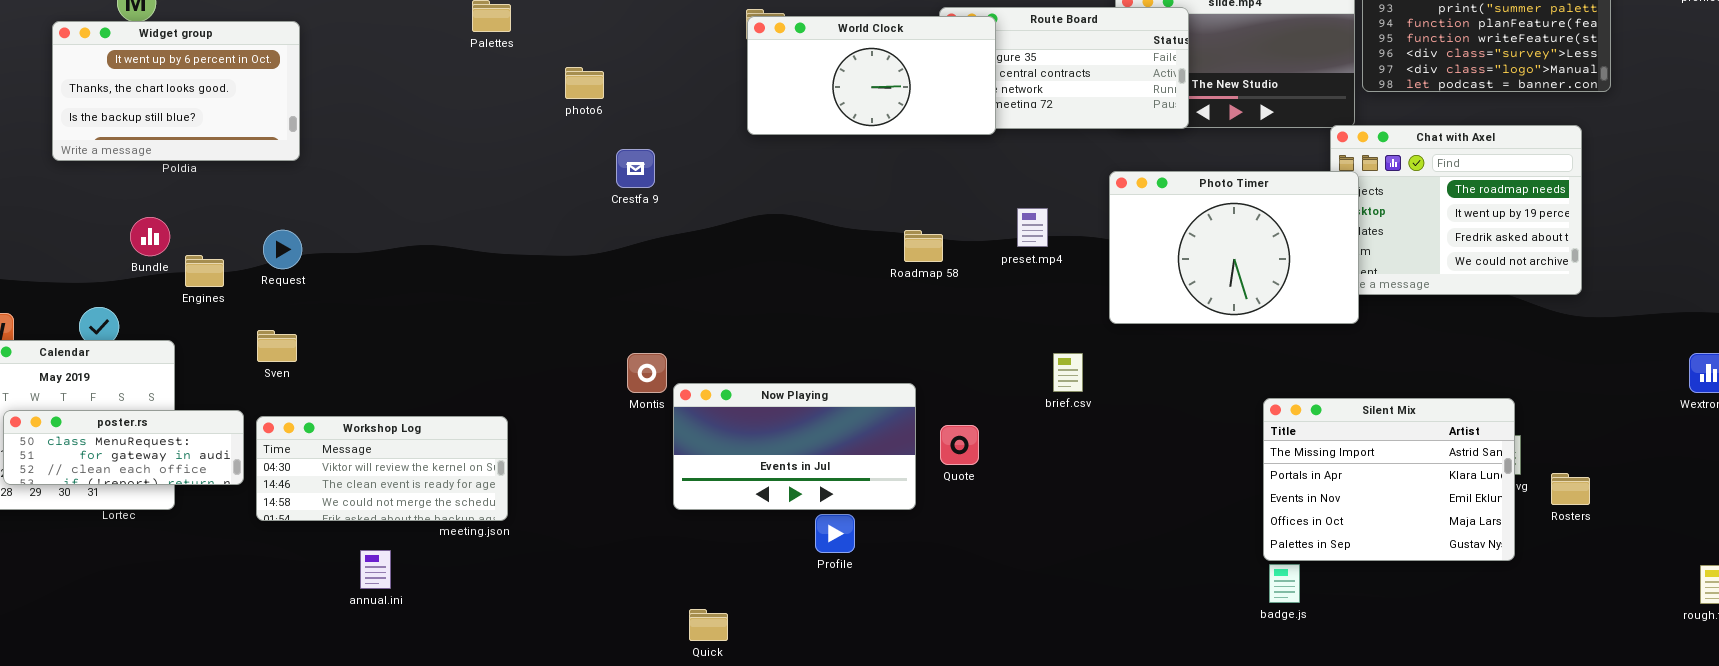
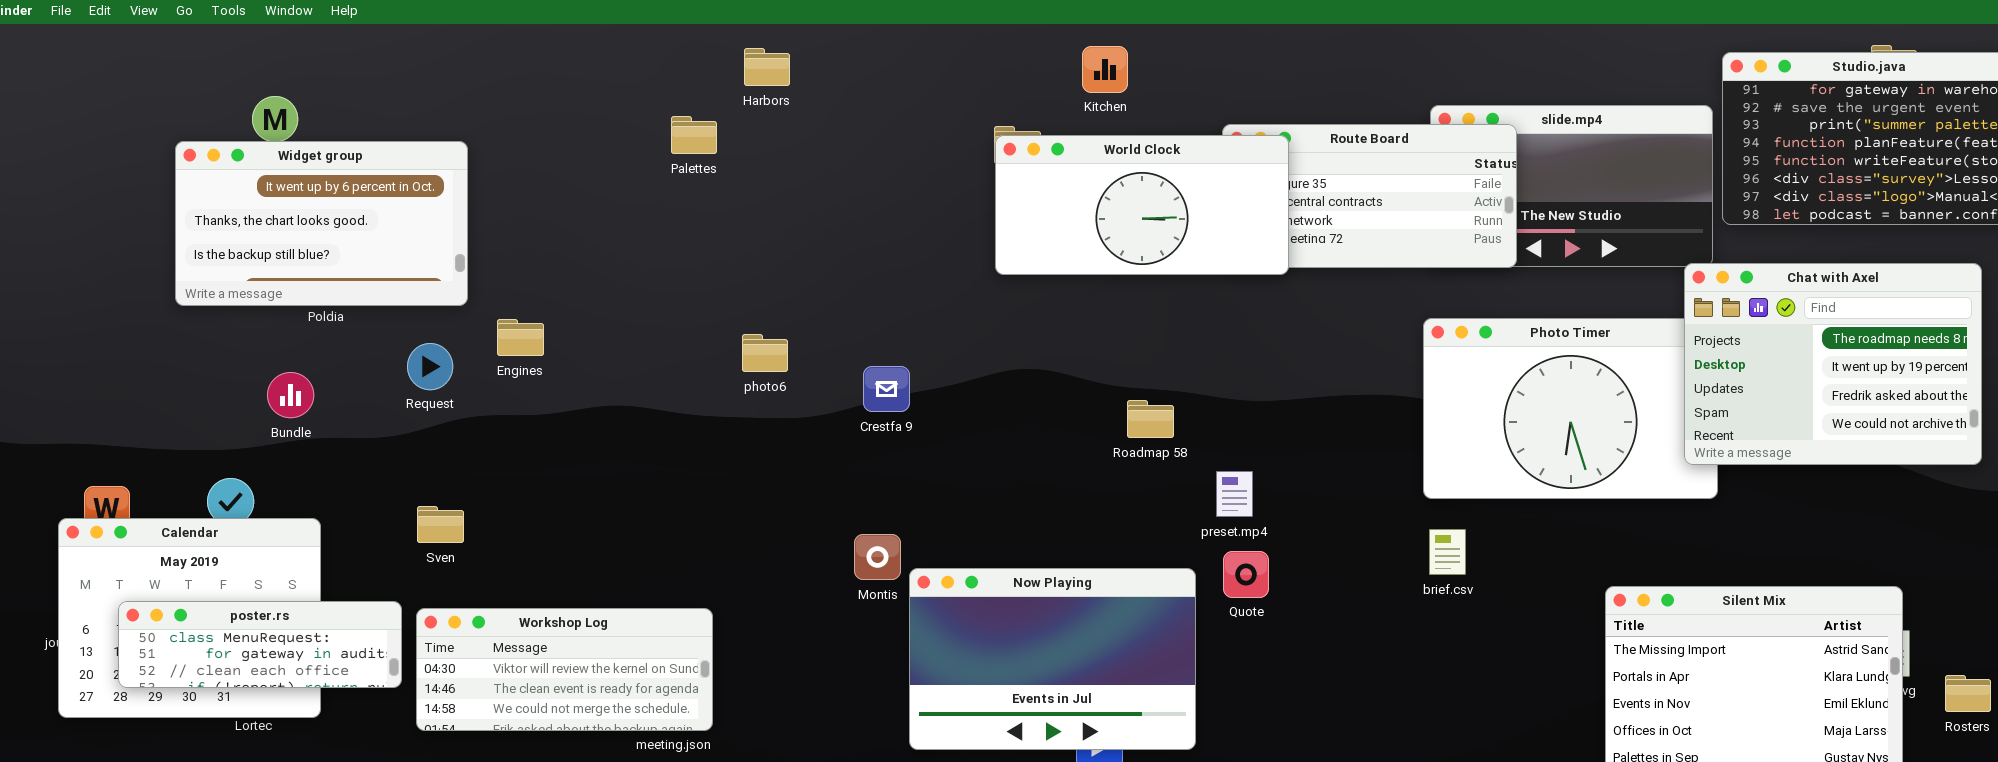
photo6: [565,67,604,99] -> [742,334,788,372], moved
Chat with Axel: [1330,125,1582,295] -> [1684,263,1982,465], raised
Crestfa 9: [616,149,655,188] -> [863,366,910,412], moved
preset.mp4: [1017,208,1048,247] -> [1216,471,1253,517], moved
Request: [263,230,302,269] -> [407,343,453,390], moved
Roadmap 58: [904,230,943,262] -> [1127,400,1174,438], moved
Engines: [185,255,224,287] -> [497,319,544,356], moved
brief.csv: [1053,353,1083,392] -> [1429,529,1466,575], moved
Now Playing: [673,383,916,510] -> [909,568,1196,750], resized
Quote: [940,425,979,465] -> [1223,551,1269,598], moved

